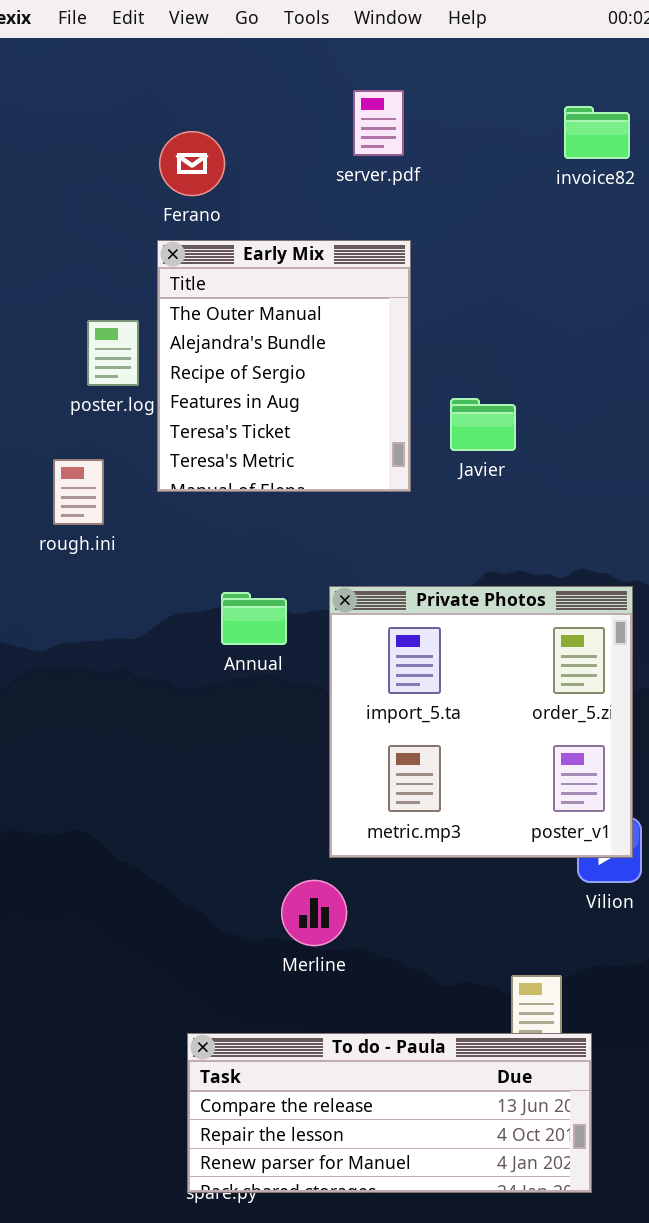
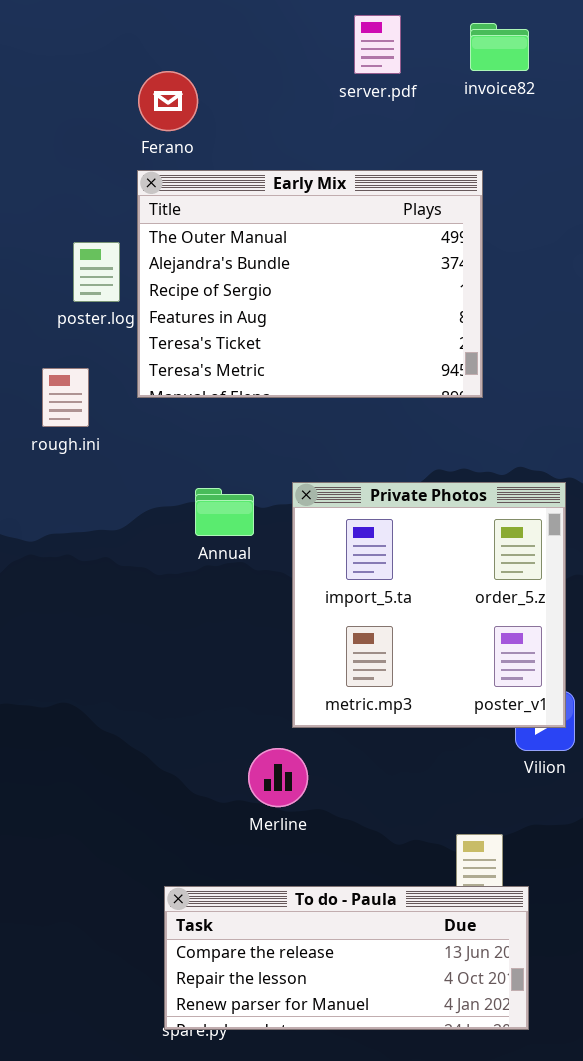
server.pdf: [353,90,404,156] -> [354,15,401,74], moved
invoice82: [564,106,630,159] -> [470,23,529,71], moved
Early Mix: [157,240,411,492] -> [137,170,483,398], resized

